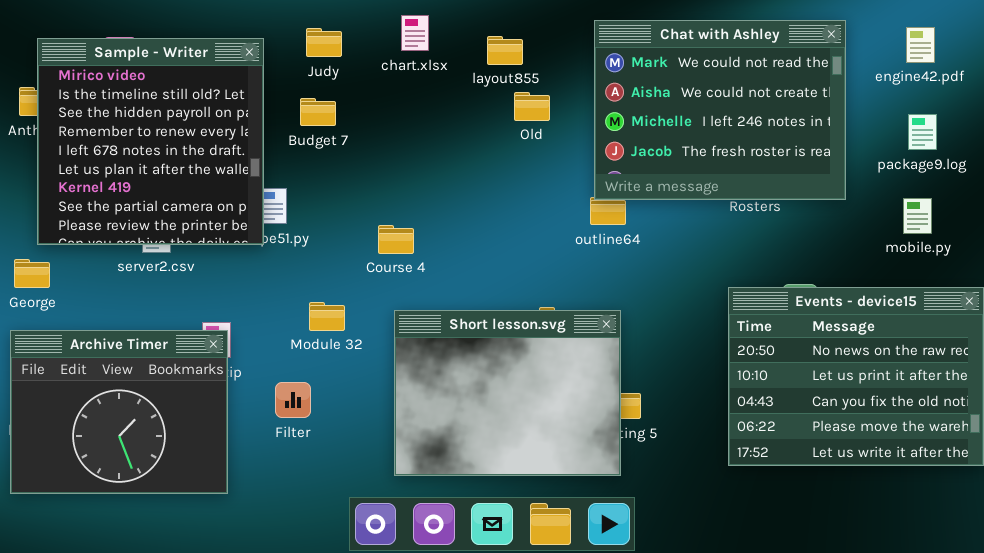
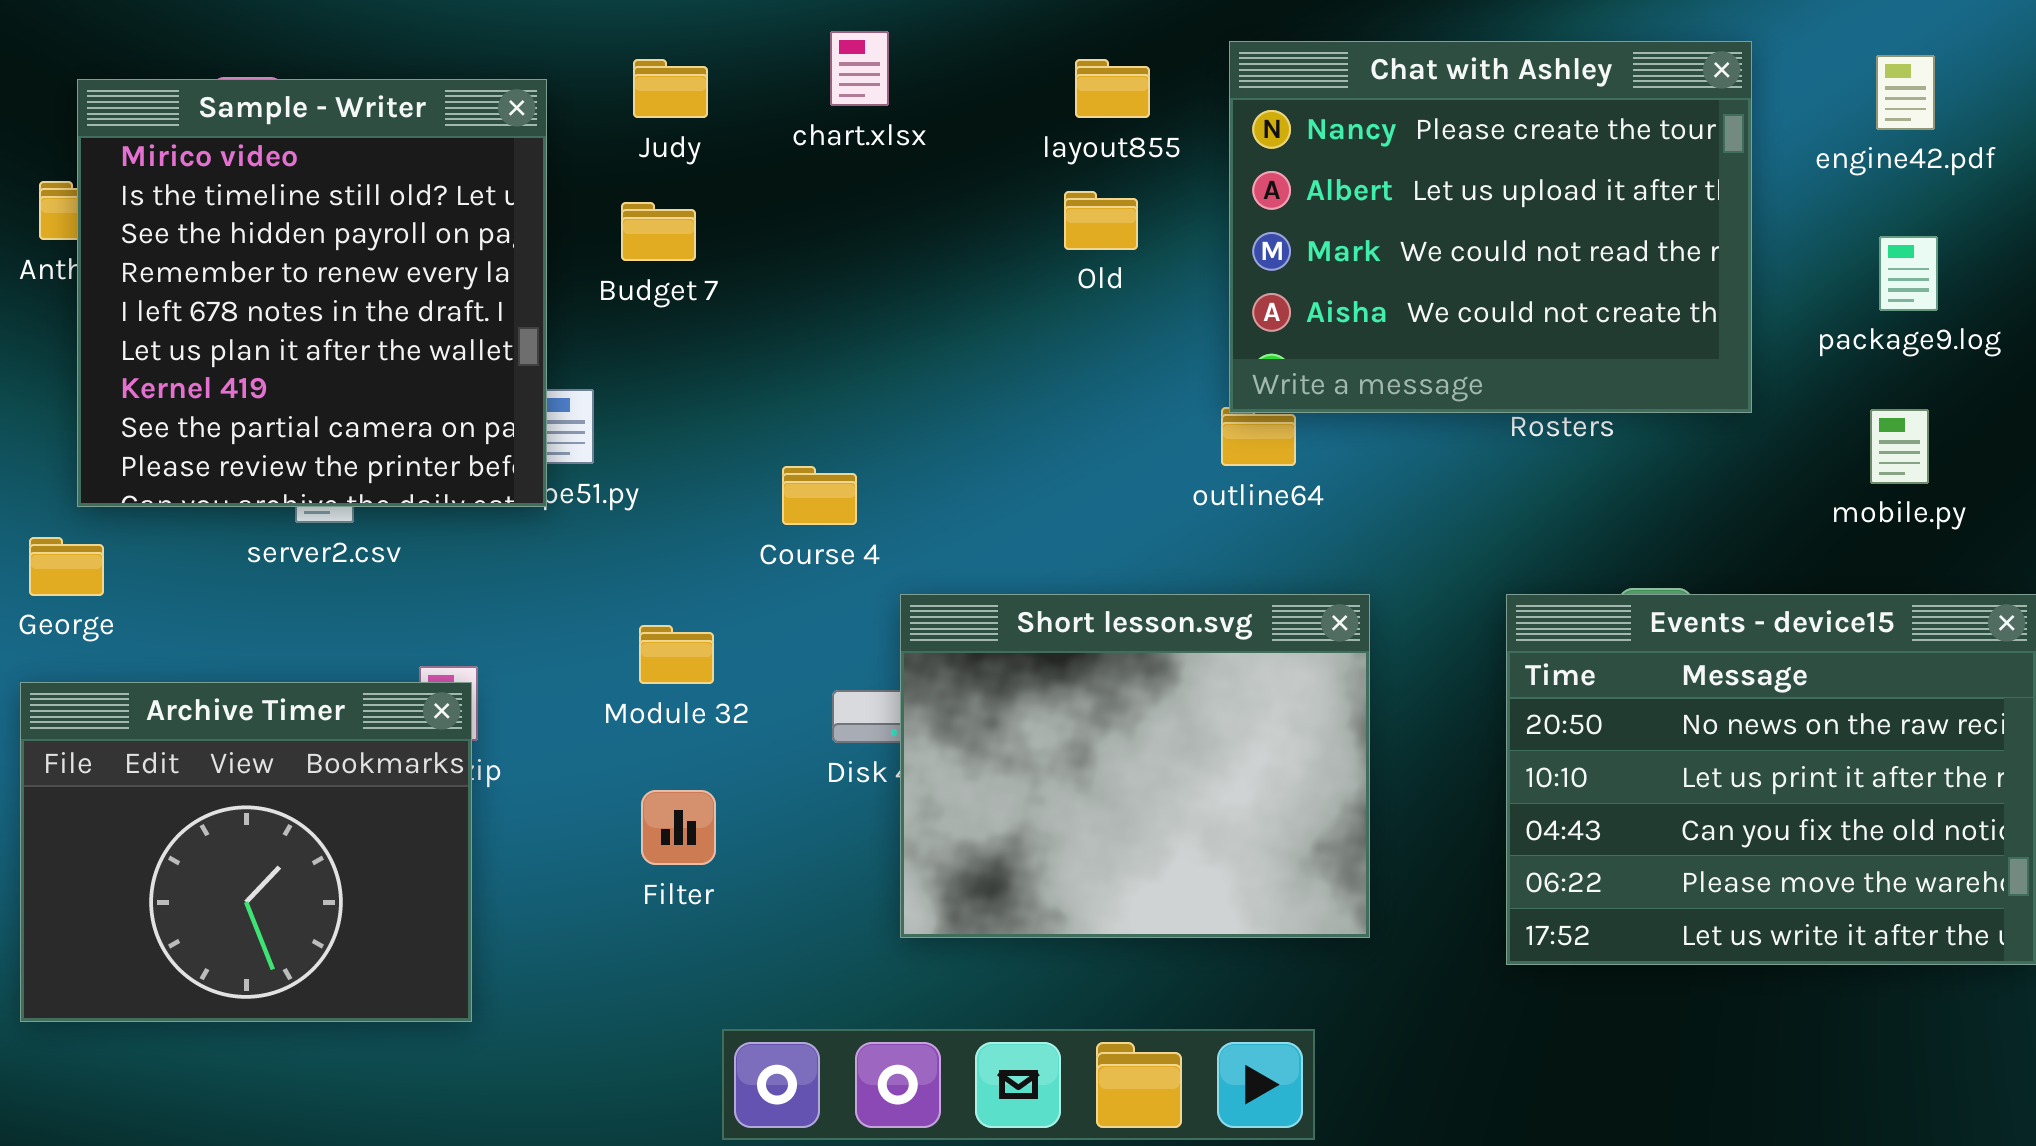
Chat with Ashley: [594,20,846,200] -> [1229,41,1752,413], scrolled up 2 rows
layout855: [487,36,523,65] -> [1075,59,1150,118], moved
Short lesson.svg: [394,310,621,476] -> [900,594,1370,938], moved
Filter: [275,382,311,418] -> [641,790,716,865], moved

